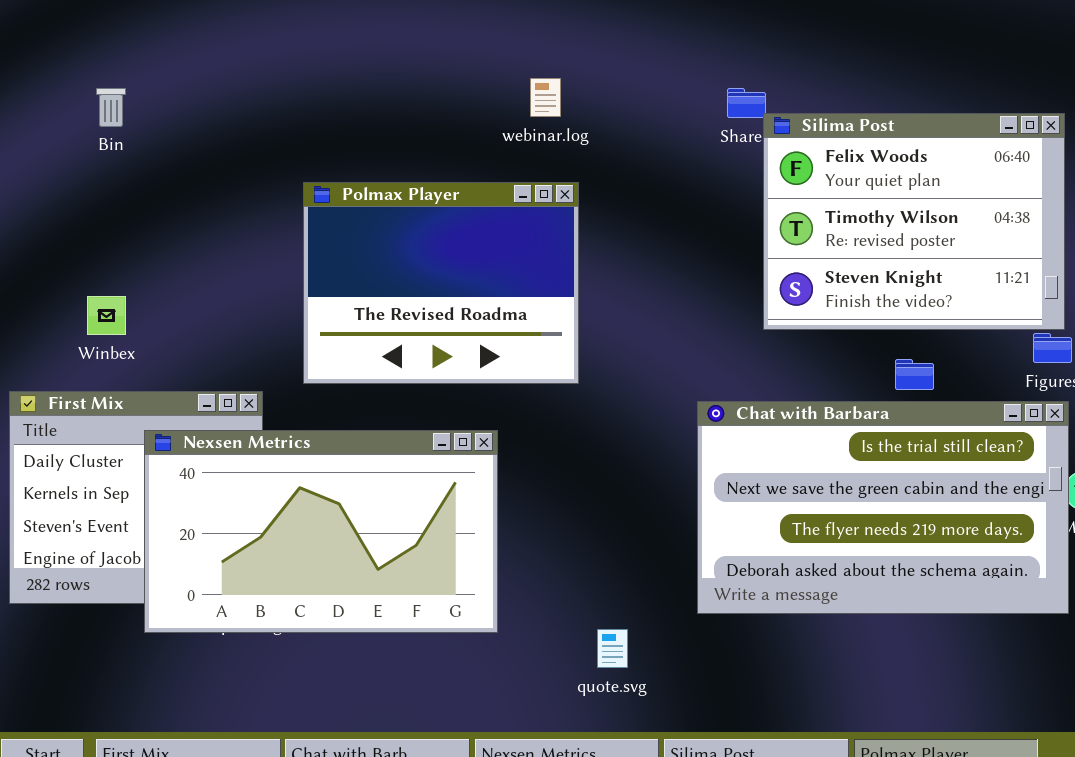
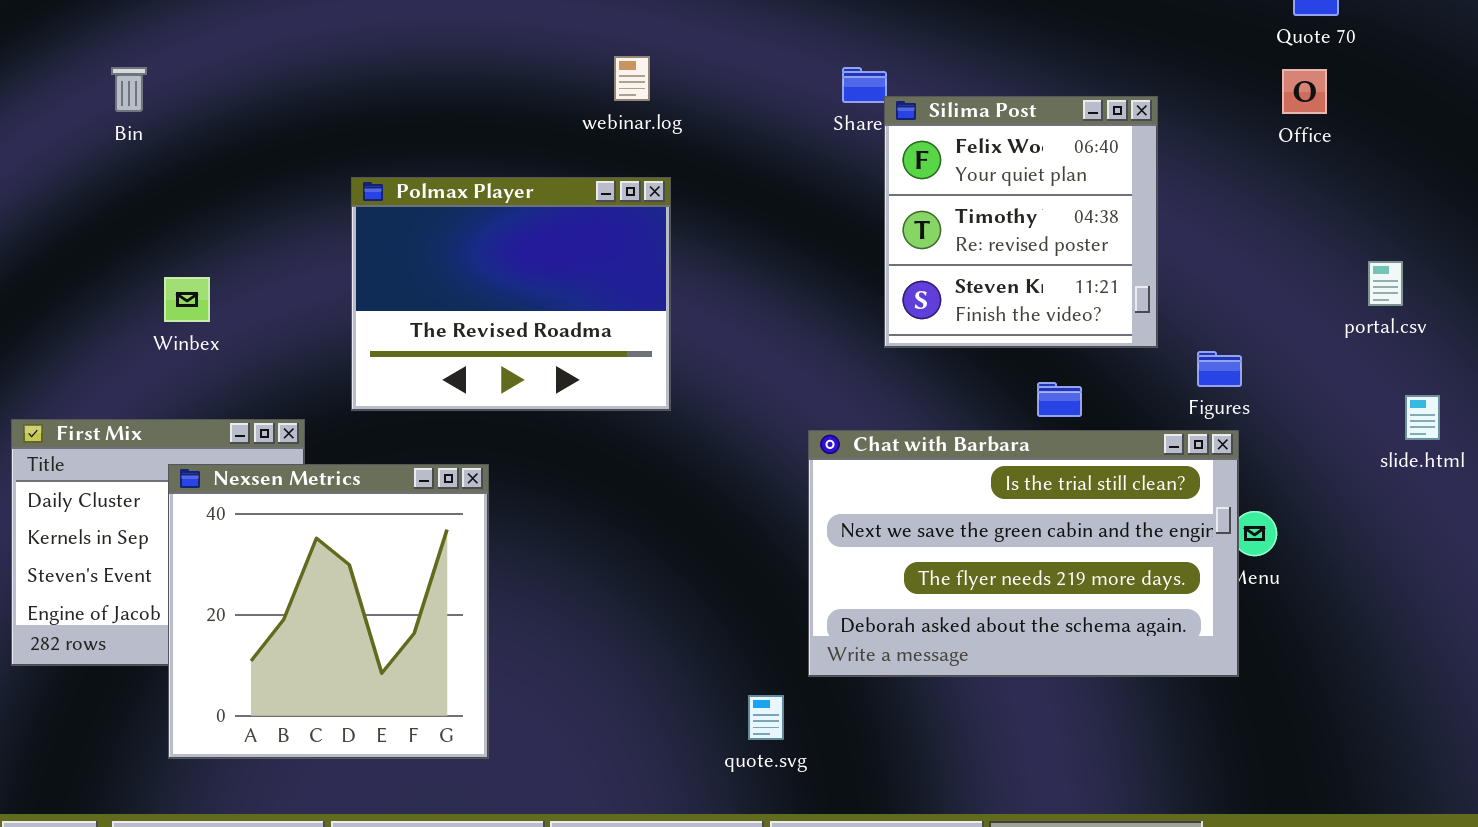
Silima Post: [763,113,1065,330] -> [884,96,1158,348], resized
Winbex: [87,296,126,335] -> [164,277,210,322], moved
Nexsen Metrics: [144,430,498,633] -> [168,464,489,759], resized
quote.svg: [597,629,628,668] -> [748,695,784,740], moved

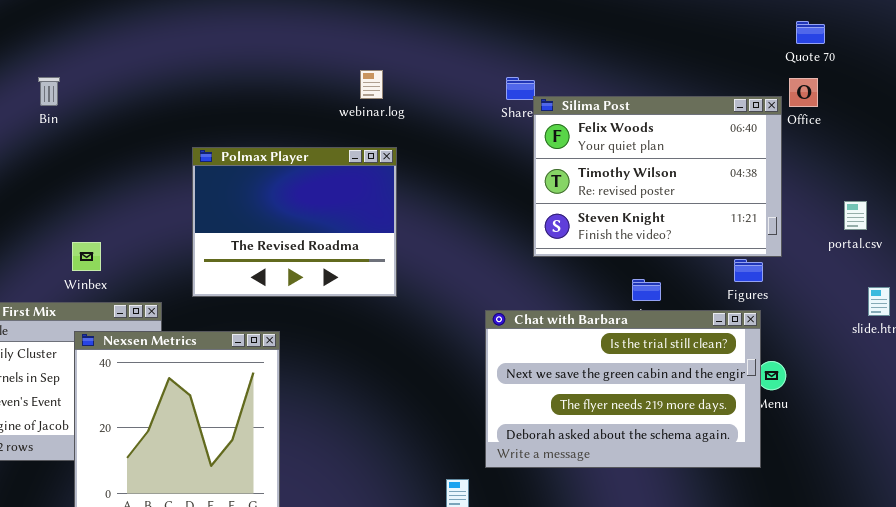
Silima Post: [884,96,1158,348] -> [533,96,782,257], resized
Winbex: [164,277,210,322] -> [72,242,101,271], moved

